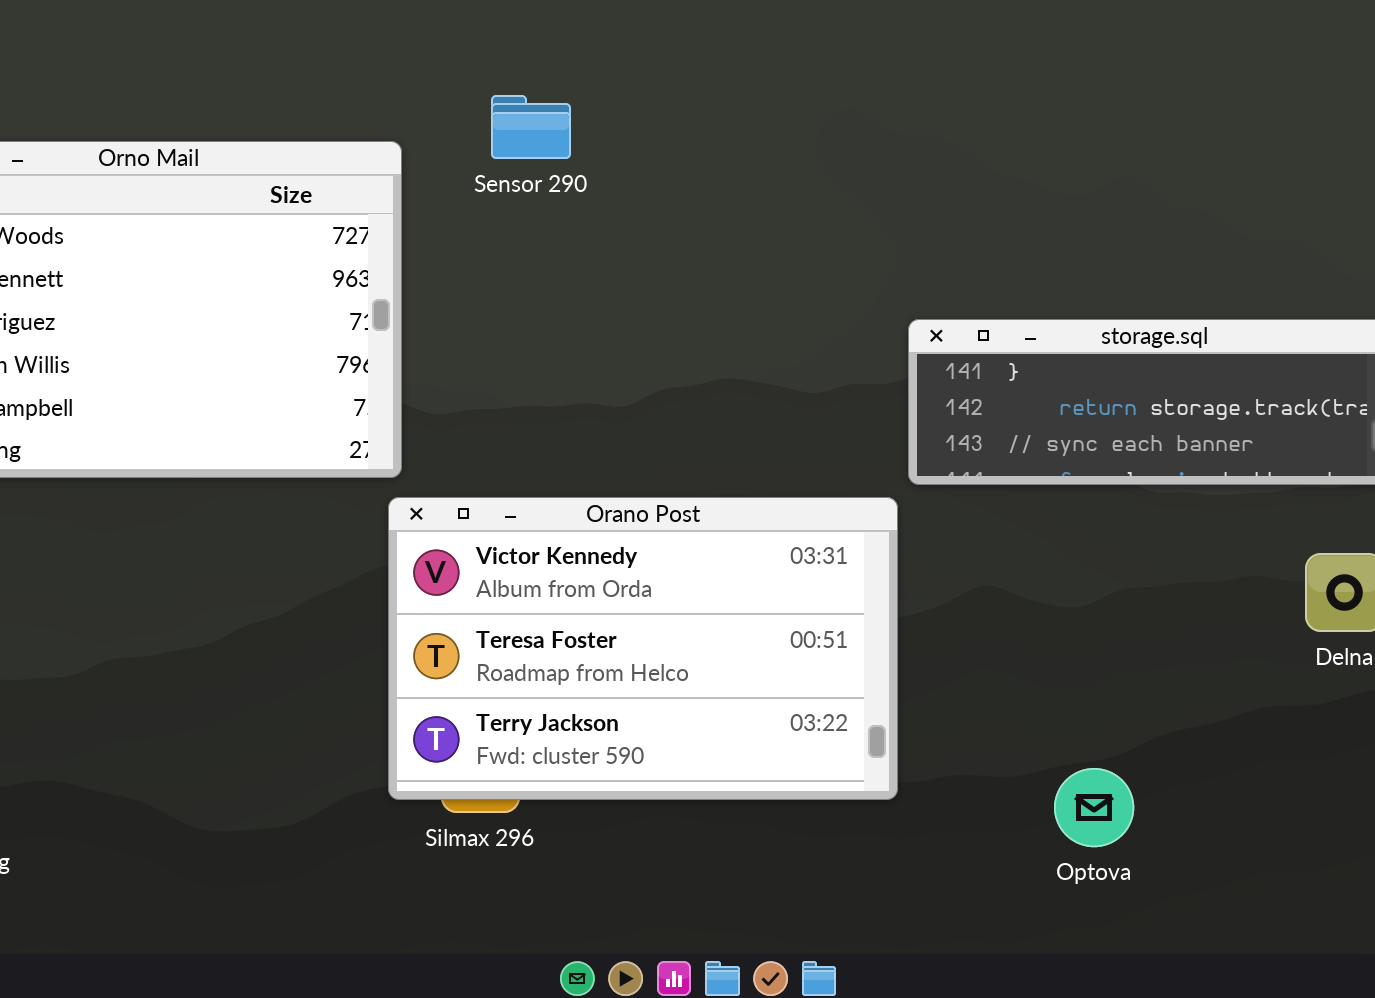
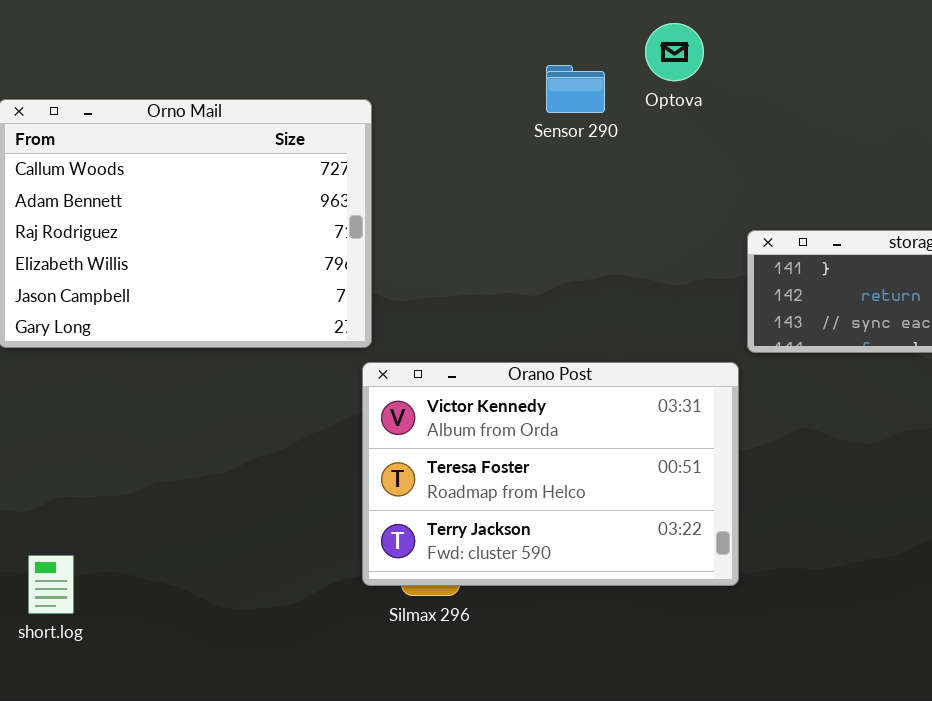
Sensor 290: [491,95,571,159] -> [546,65,605,113], moved
Optova: [1054,768,1134,847] -> [645,23,704,81], moved

